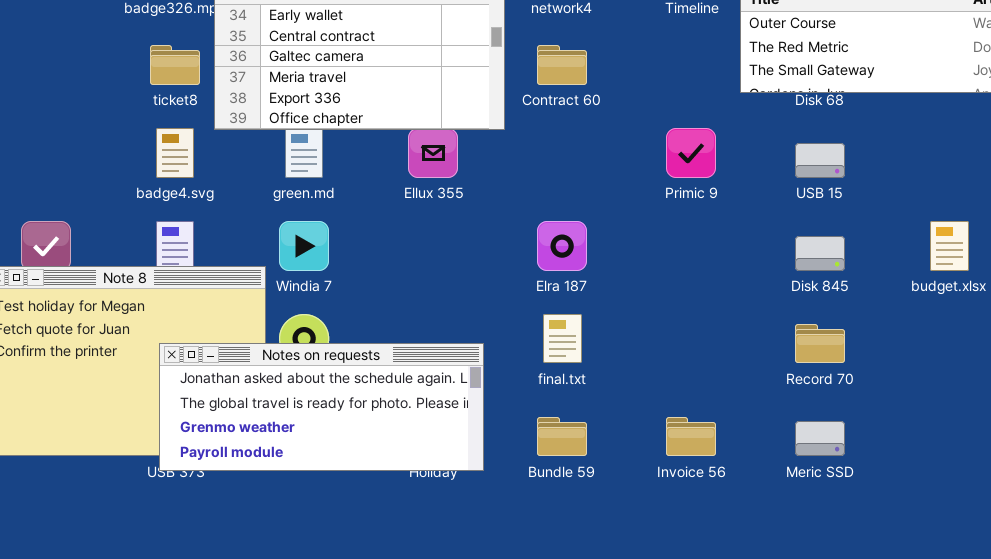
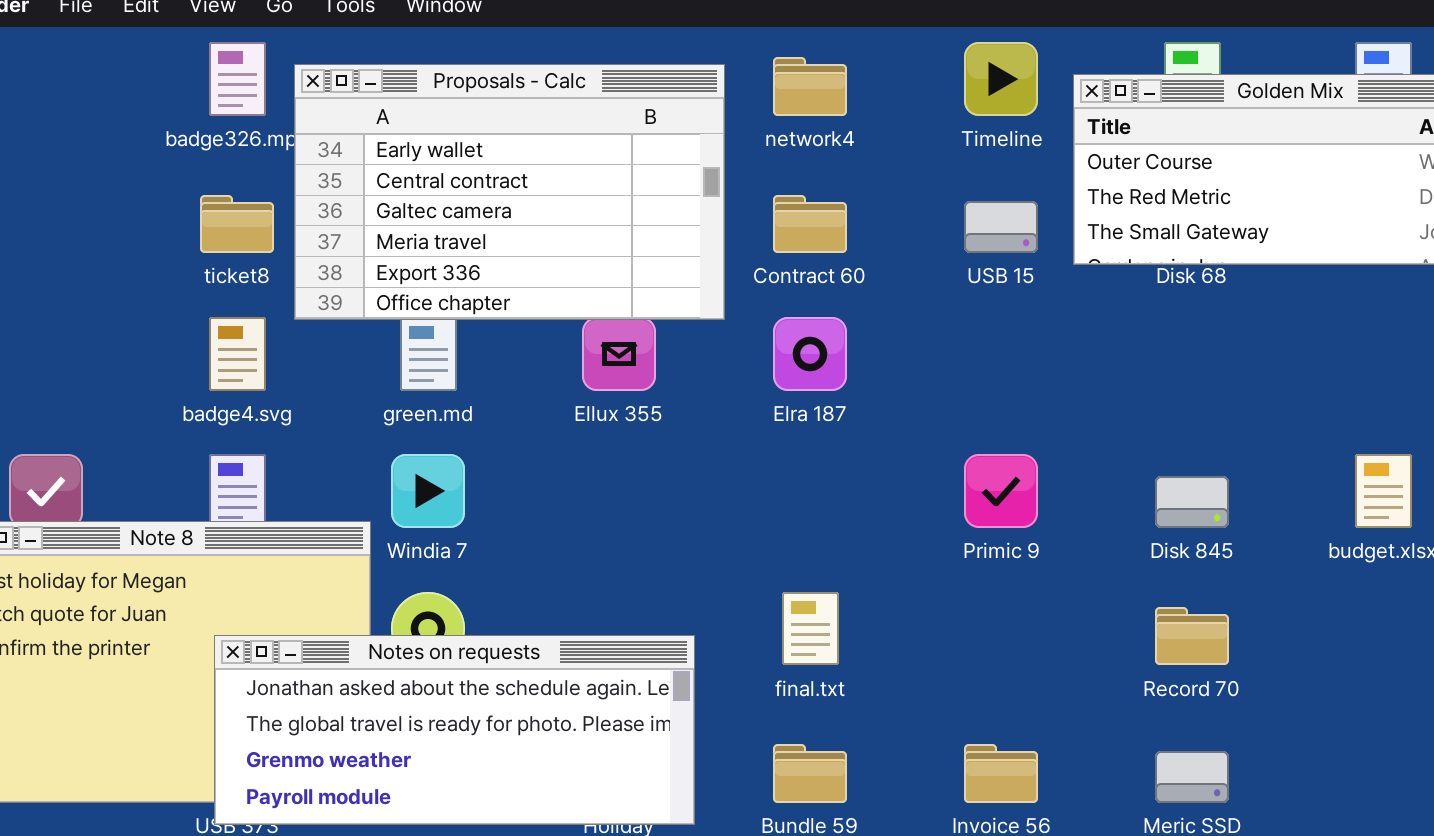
Primic 9: [666,128,716,178] -> [964,454,1038,528], moved
USB 15: [795,143,845,178] -> [964,201,1038,253], moved
Elra 187: [537,221,587,271] -> [773,317,847,391], moved

